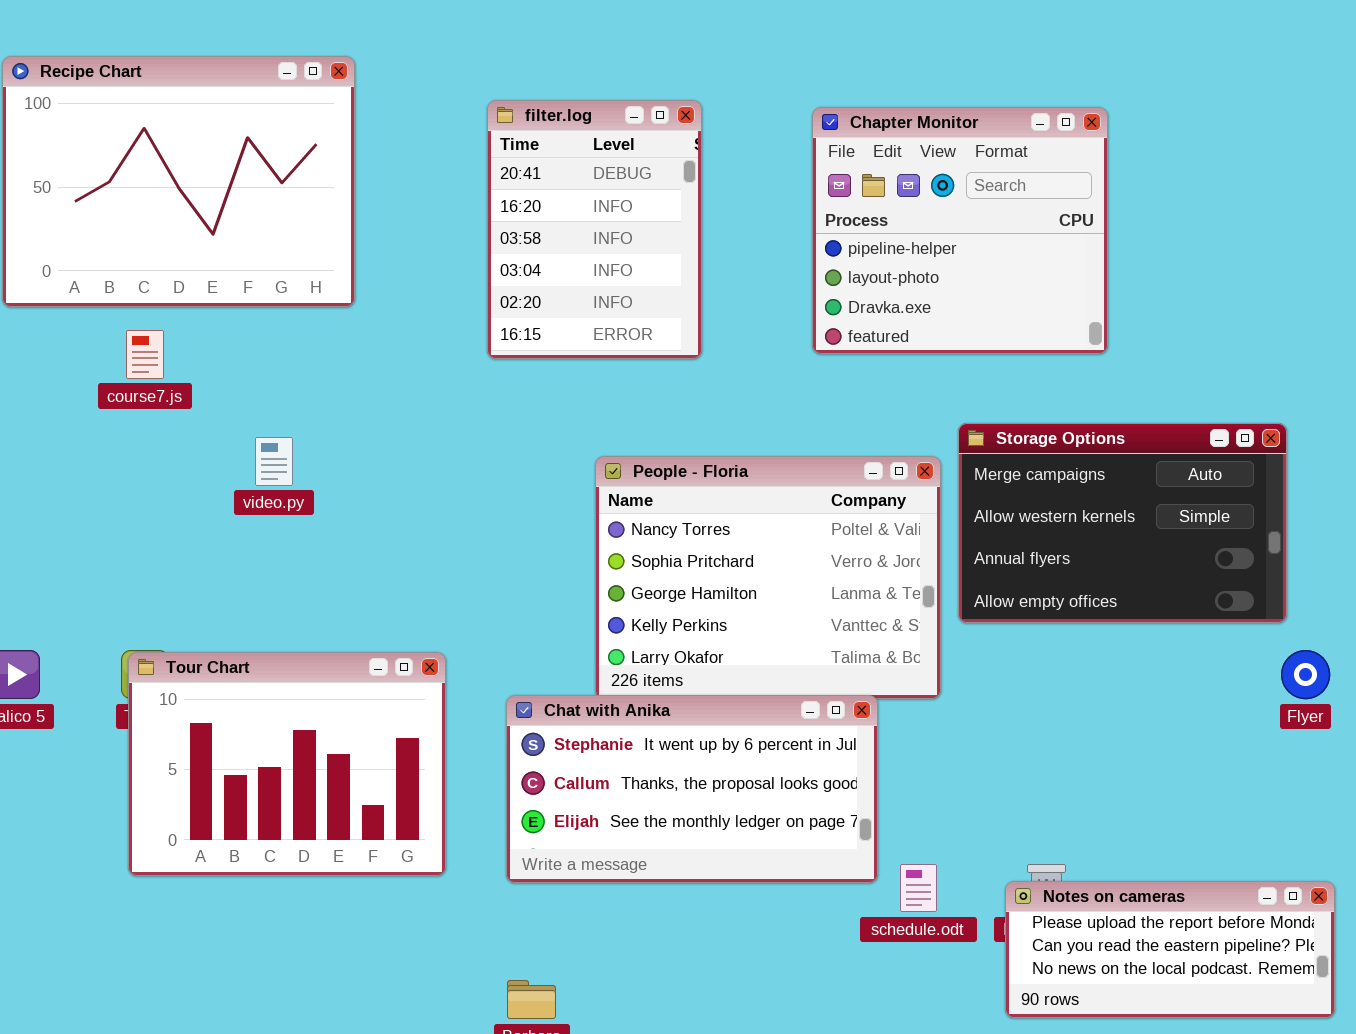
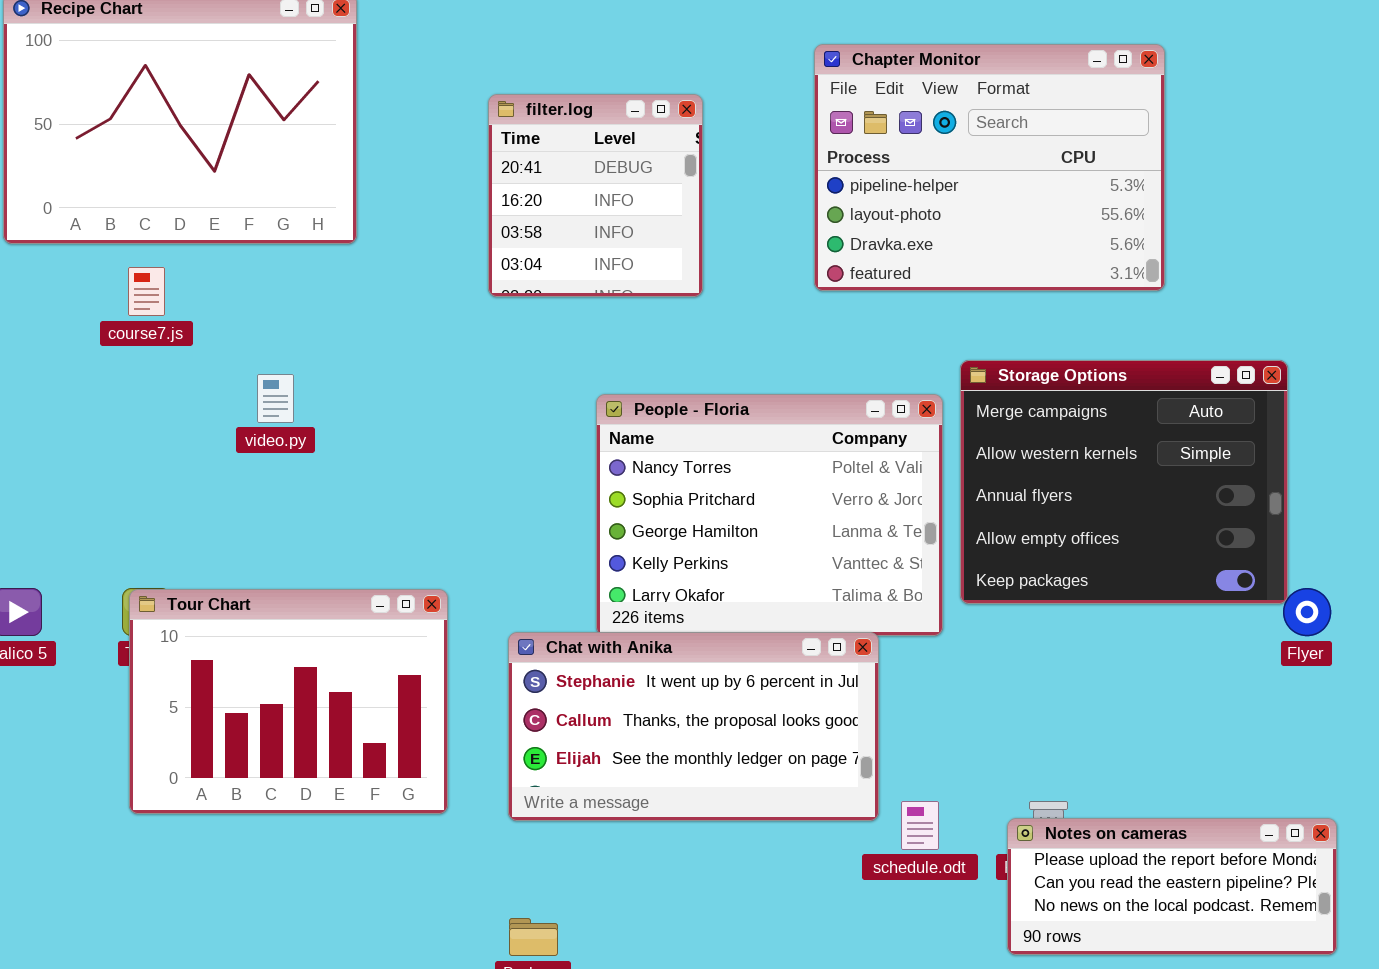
filter.log: [487,100,702,359] -> [488,94,703,297], resized
Chapter Monitor: [812,107,1108,354] -> [814,44,1165,291], resized
Storage Options: [958,423,1287,623] -> [960,360,1288,604], resized

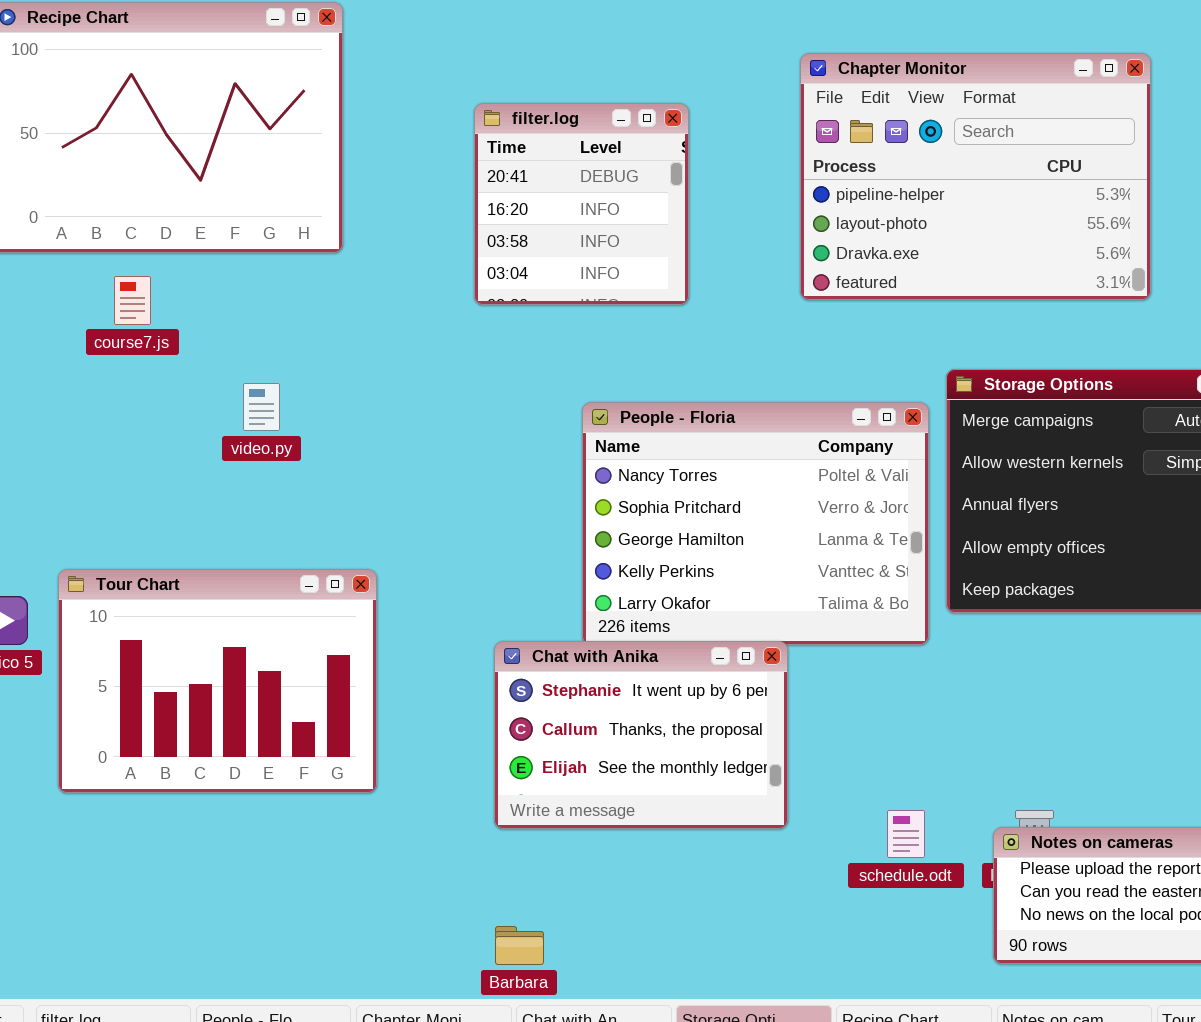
Tour Chart: [129,589,448,814] -> [58,569,377,793], moved
Chat with Anika: [508,632,879,821] -> [494,641,788,829], resized

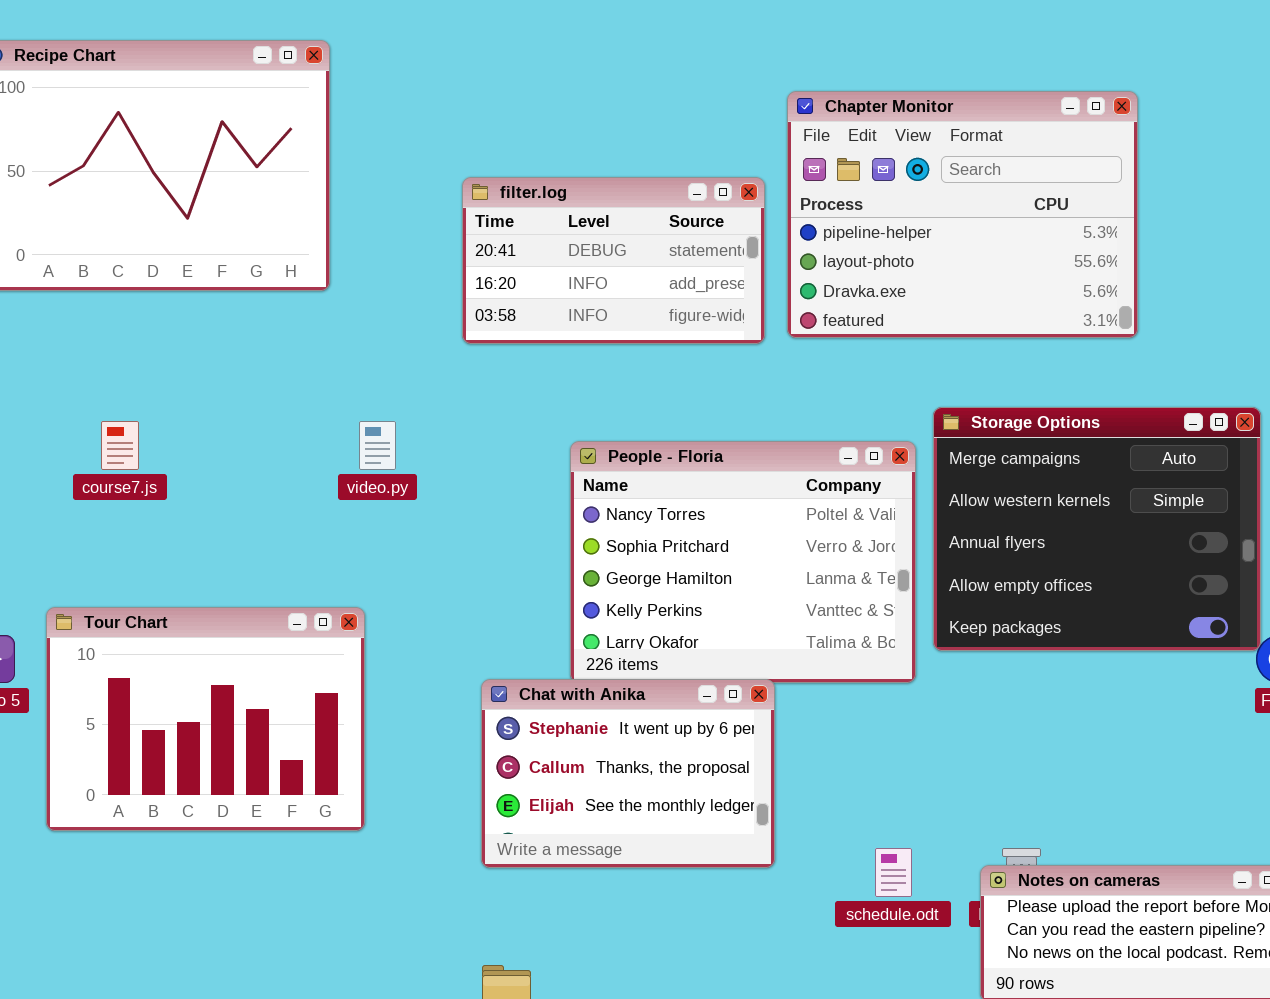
filter.log: [474,103,689,305] -> [462,177,765,344], resized
course7.js: [114,276,151,325] -> [101,421,139,470], moved
video.py: [243,383,280,431] -> [359,421,396,470], moved

